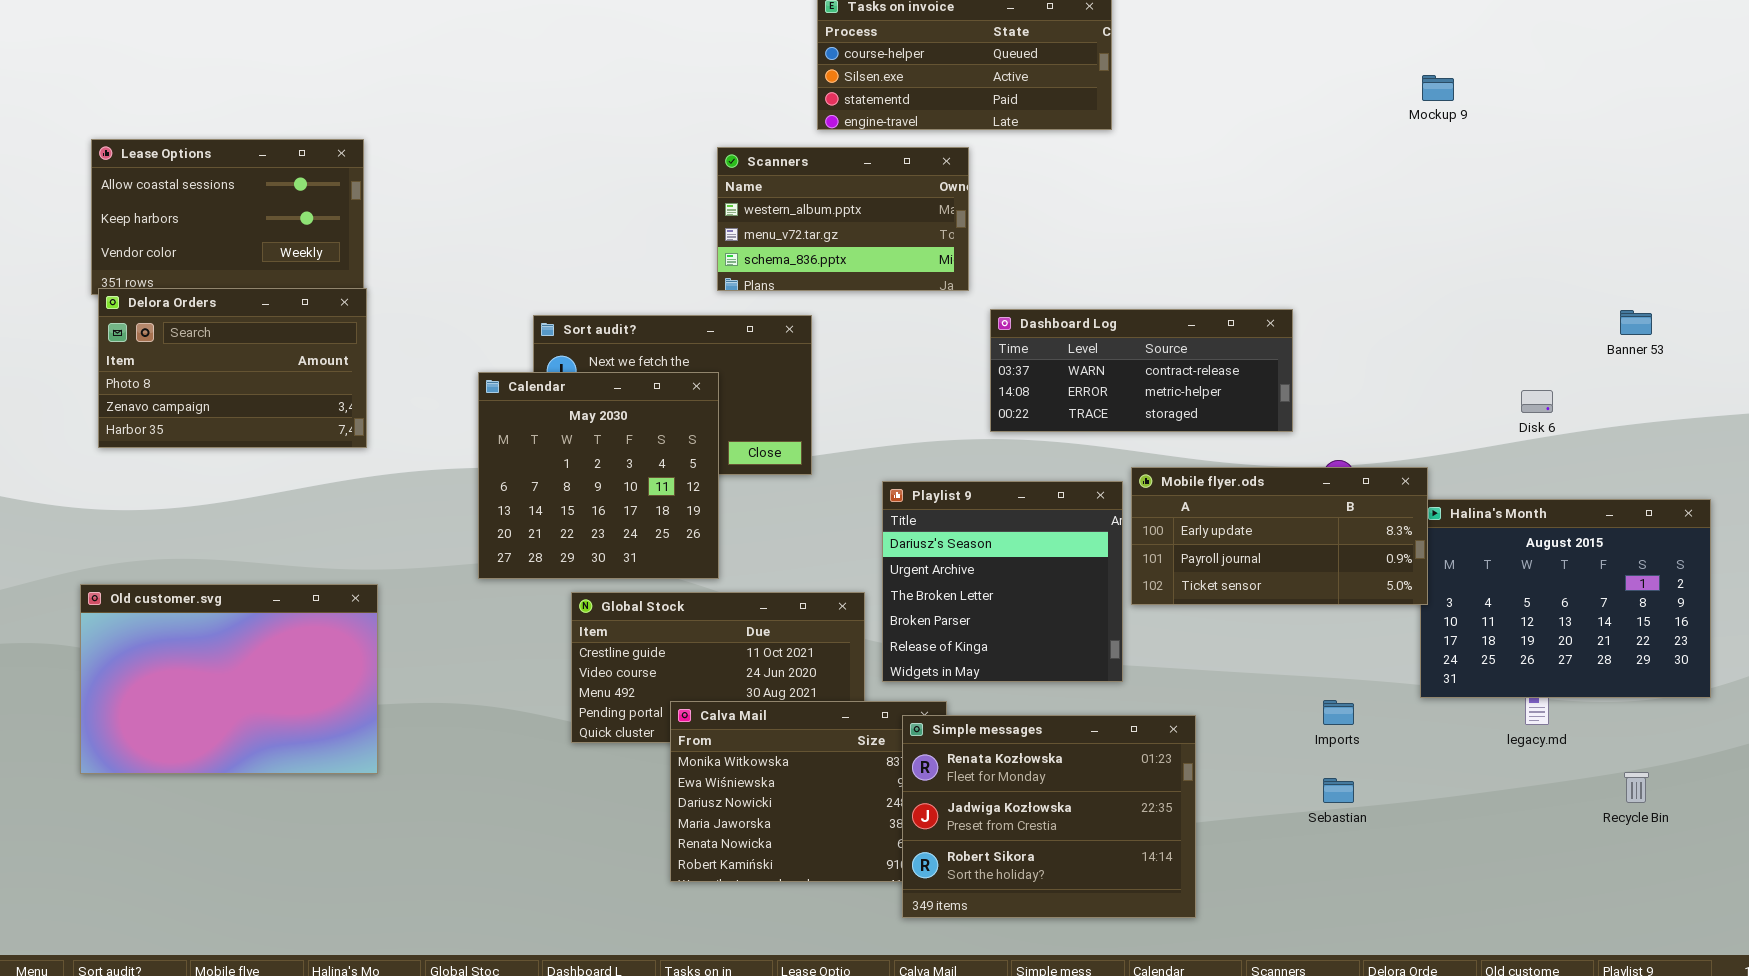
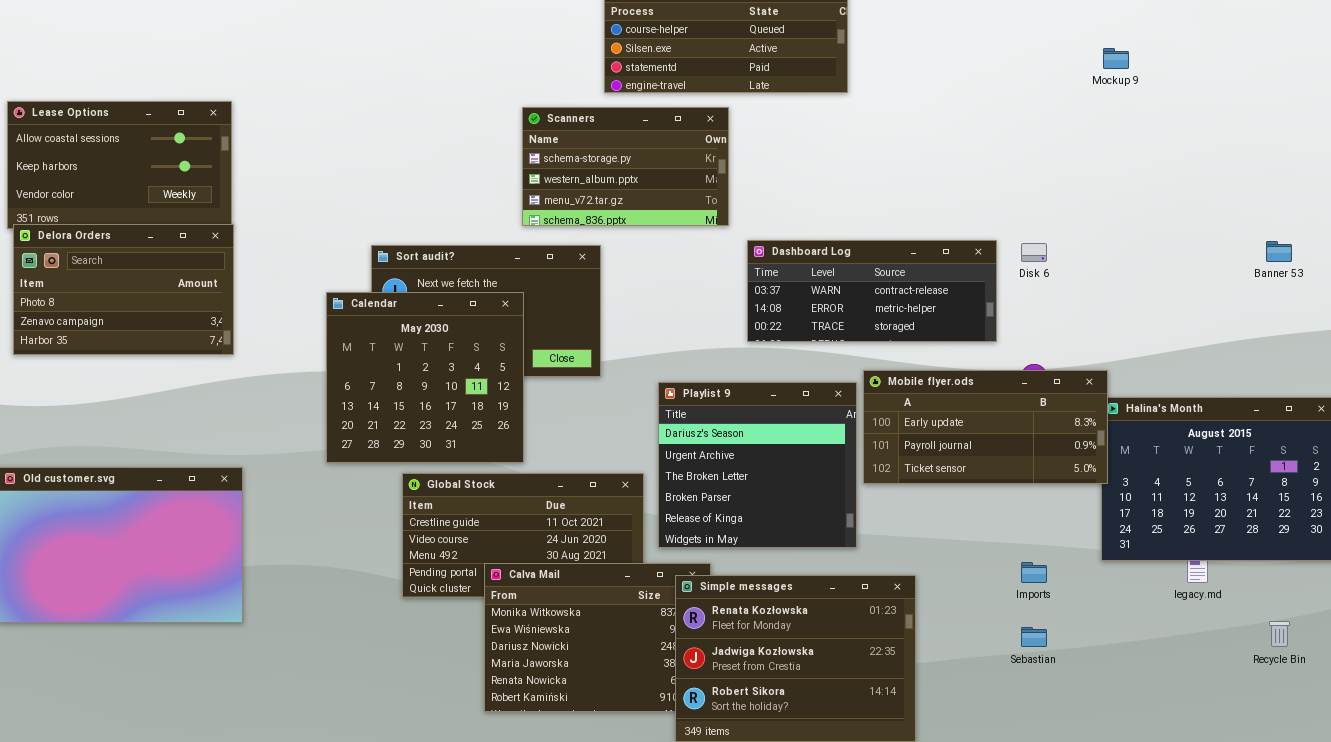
Scanners: [717,147,969,291] -> [522,107,729,226], scrolled up 1 row
Disk 6: [1521,390,1553,413] -> [1021,243,1047,262], moved

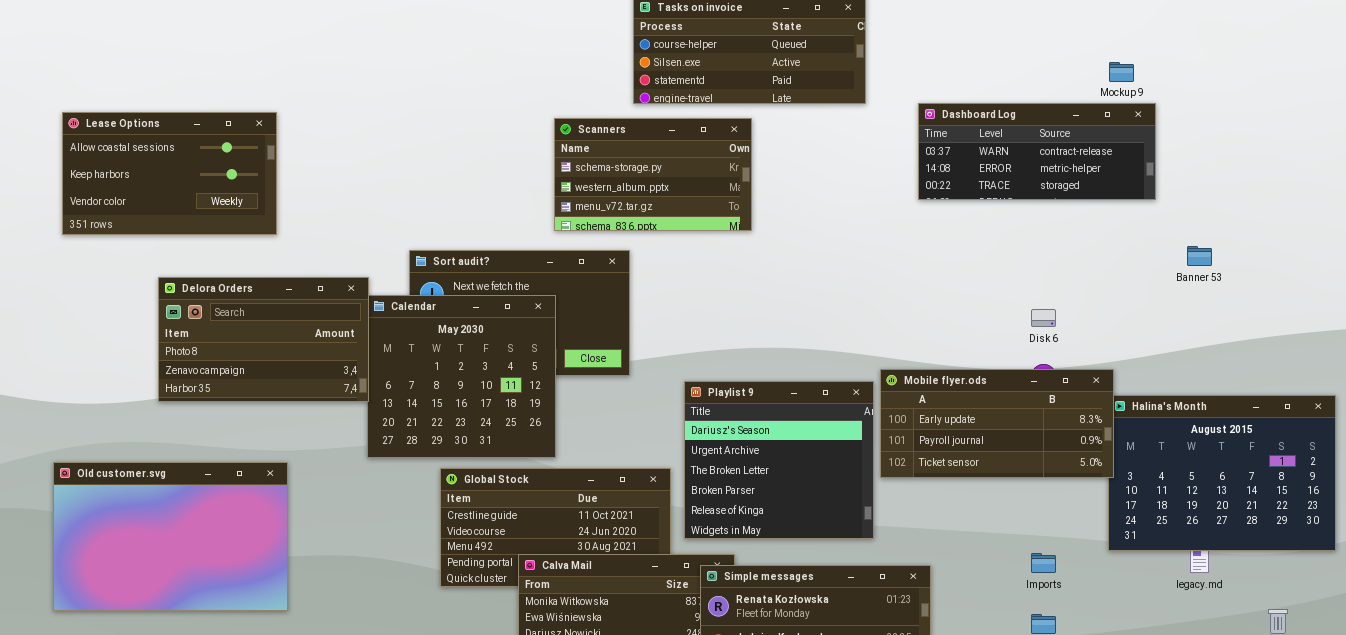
Delora Orders: [13,224,234,355] -> [158,277,369,402], moved
Dashboard Log: [747,240,997,342] -> [918,103,1156,200], moved
Banner 53: [1266,241,1292,262] -> [1187,246,1212,266], moved
Disk 6: [1021,243,1047,262] -> [1031,309,1056,327], moved

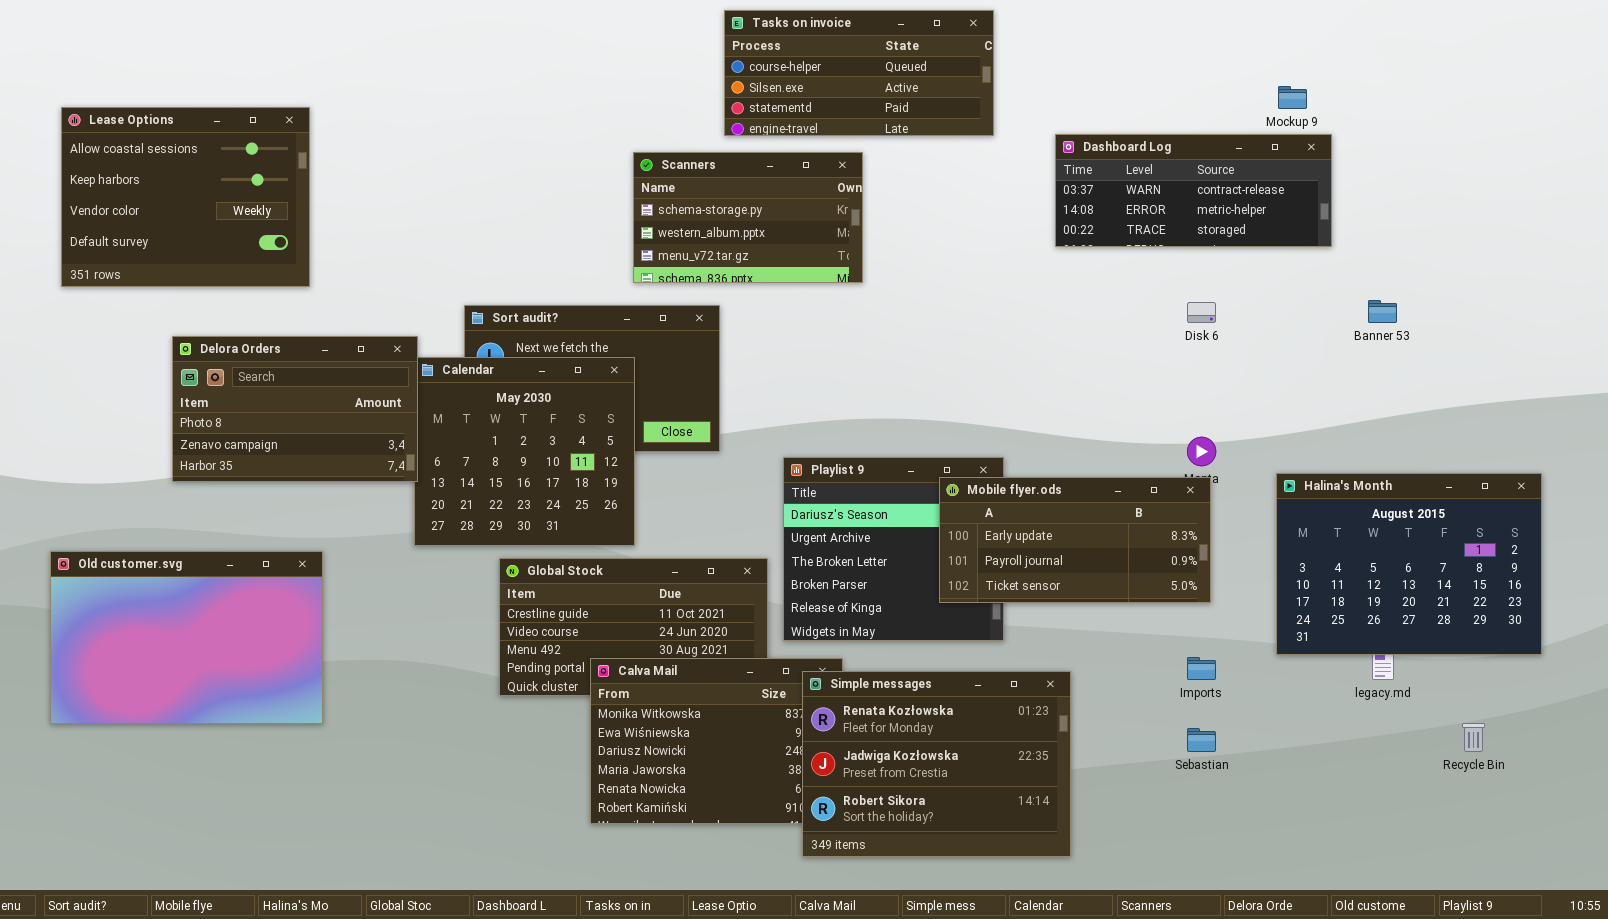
Lease Options: [62,112,277,235] -> [61,107,310,287], resized
Disk 6: [1031,309,1056,327] -> [1187,302,1216,323], moved
Mobile flyer.ods: [880,369,1114,478] -> [939,477,1211,603], moved

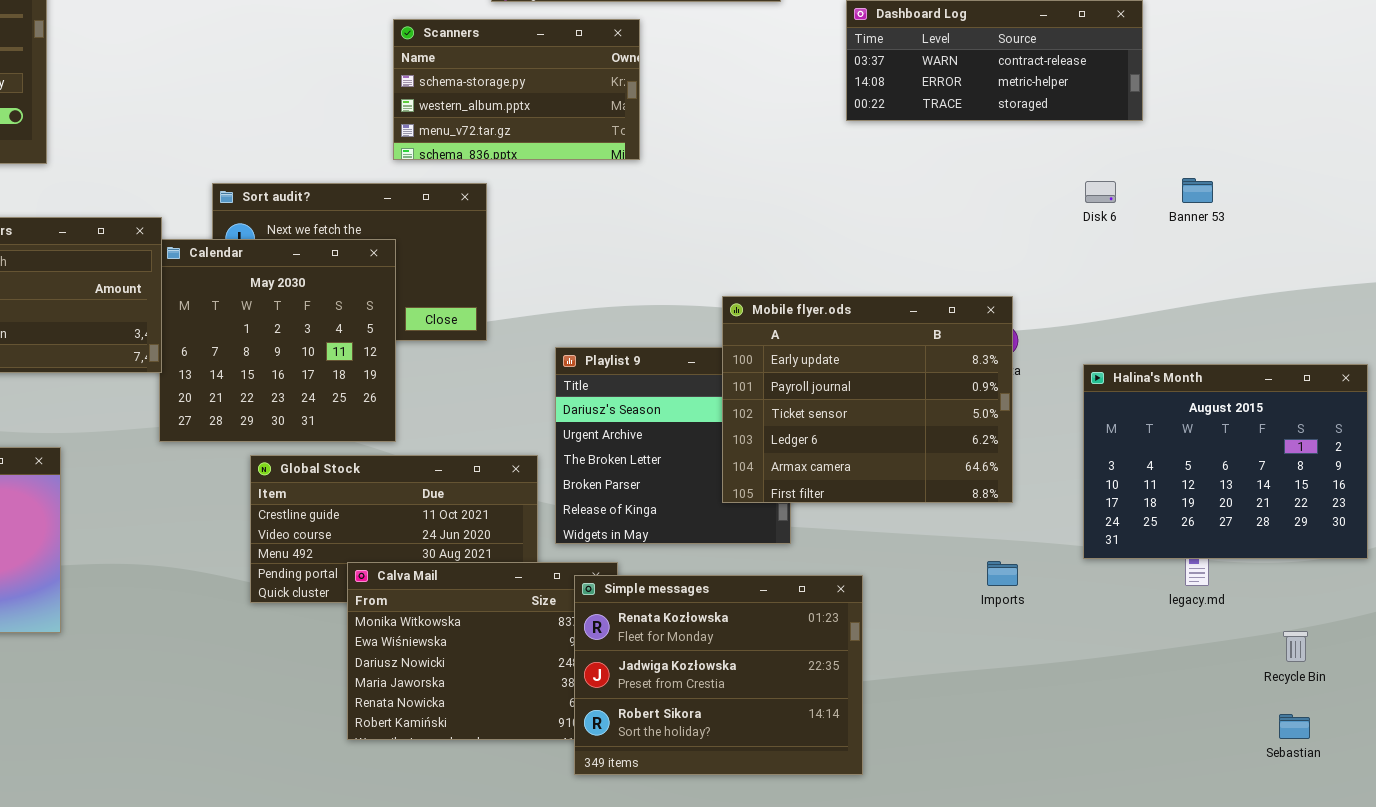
Disk 6: [1187,302,1216,323] -> [1085,181,1116,203], moved
Mobile flyer.ods: [939,477,1211,603] -> [722,296,1013,503], resized
Sebastian: [1187,728,1216,752] -> [1279,714,1310,739], moved

